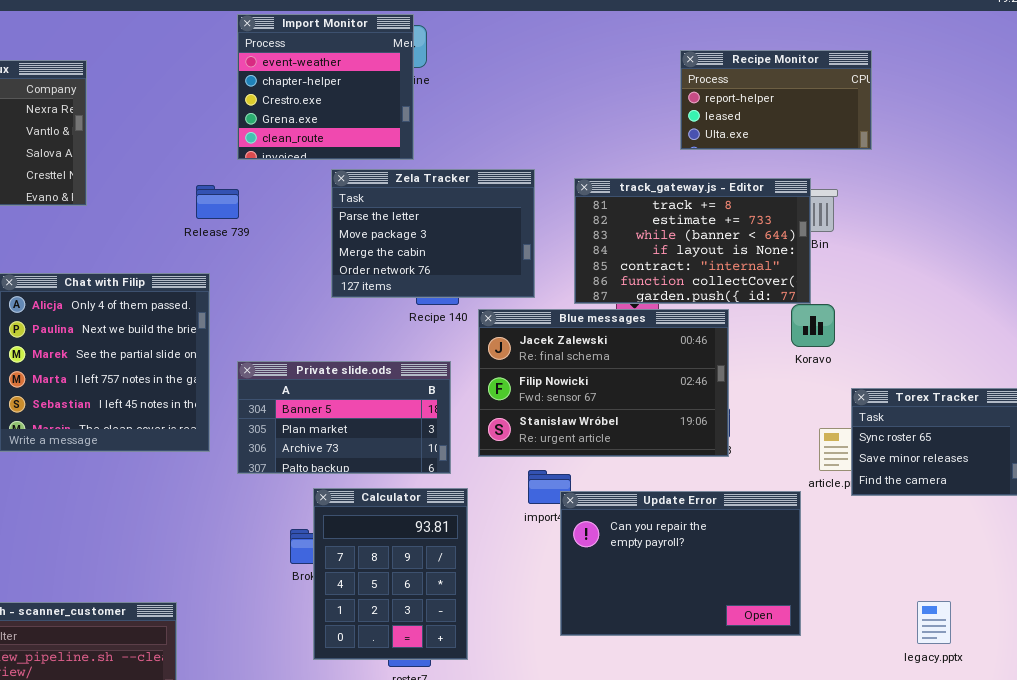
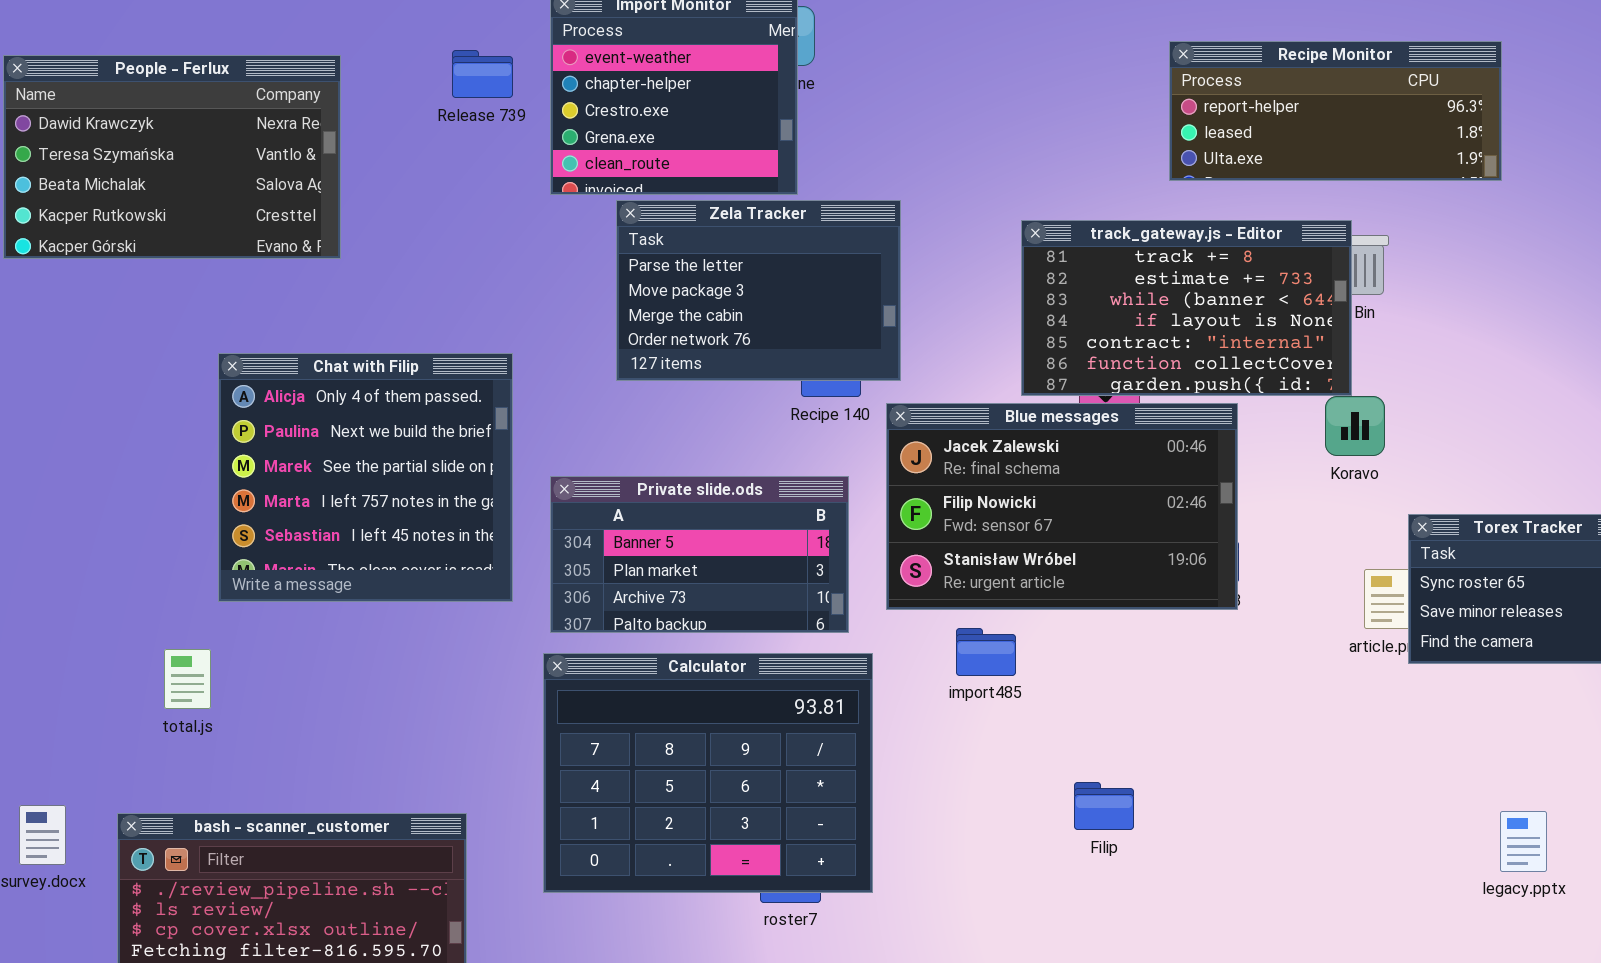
Recipe Monitor: [680,50,872,150] -> [1169,41,1502,181], resized
Zela Tracker: [331,169,535,298] -> [616,200,901,381], moved
Release 739: [196,185,239,219] -> [452,50,513,98], moved
Calculator: [313,488,468,660] -> [543,653,873,893], resized
Update Error: [560,491,801,636] -> none, closed

